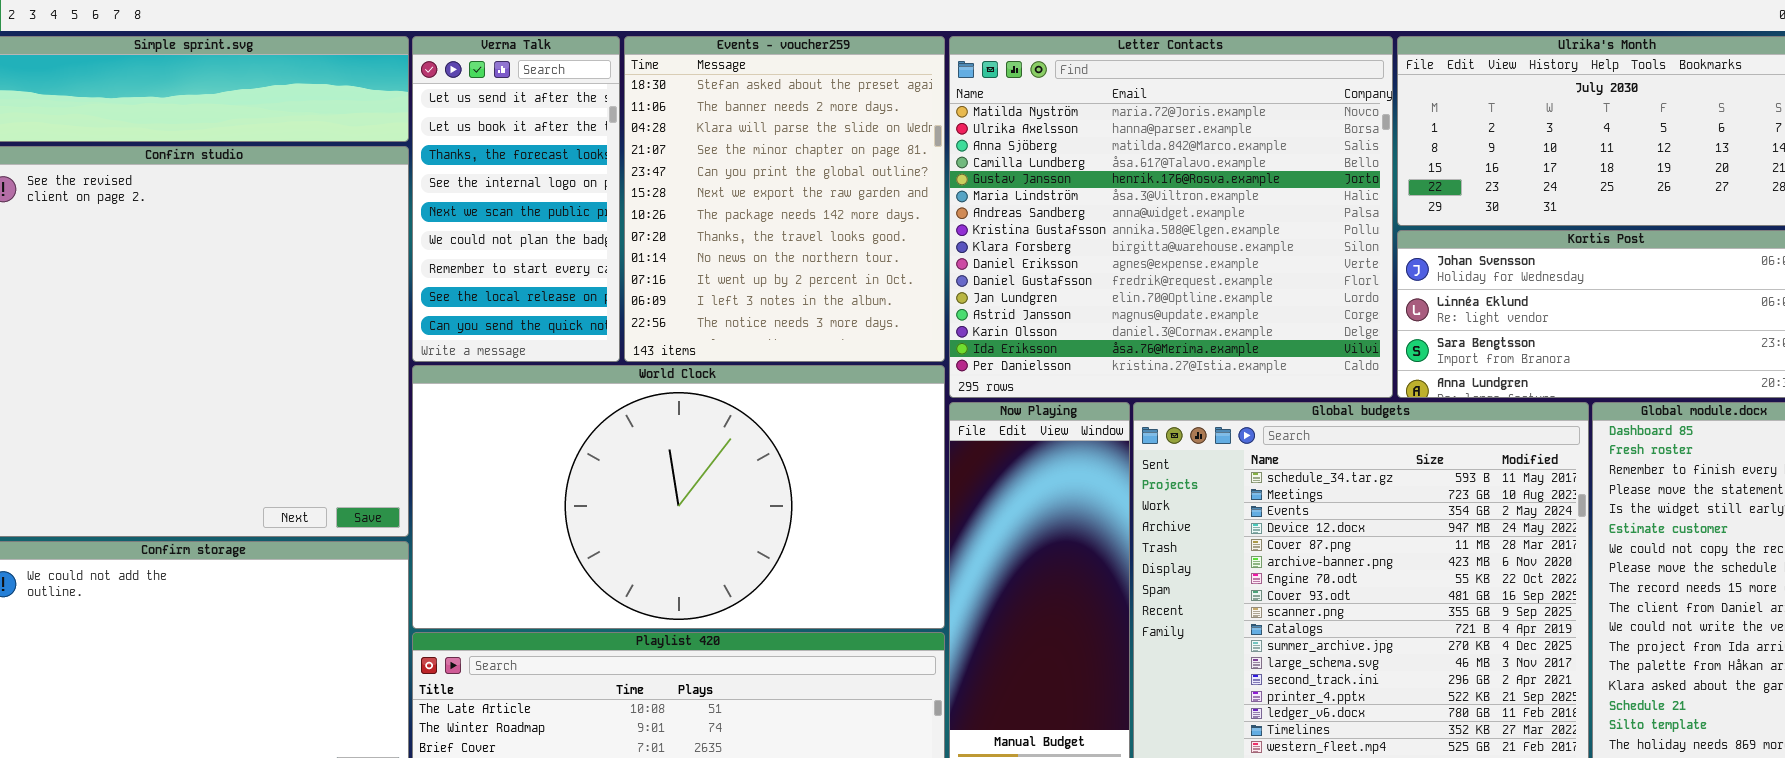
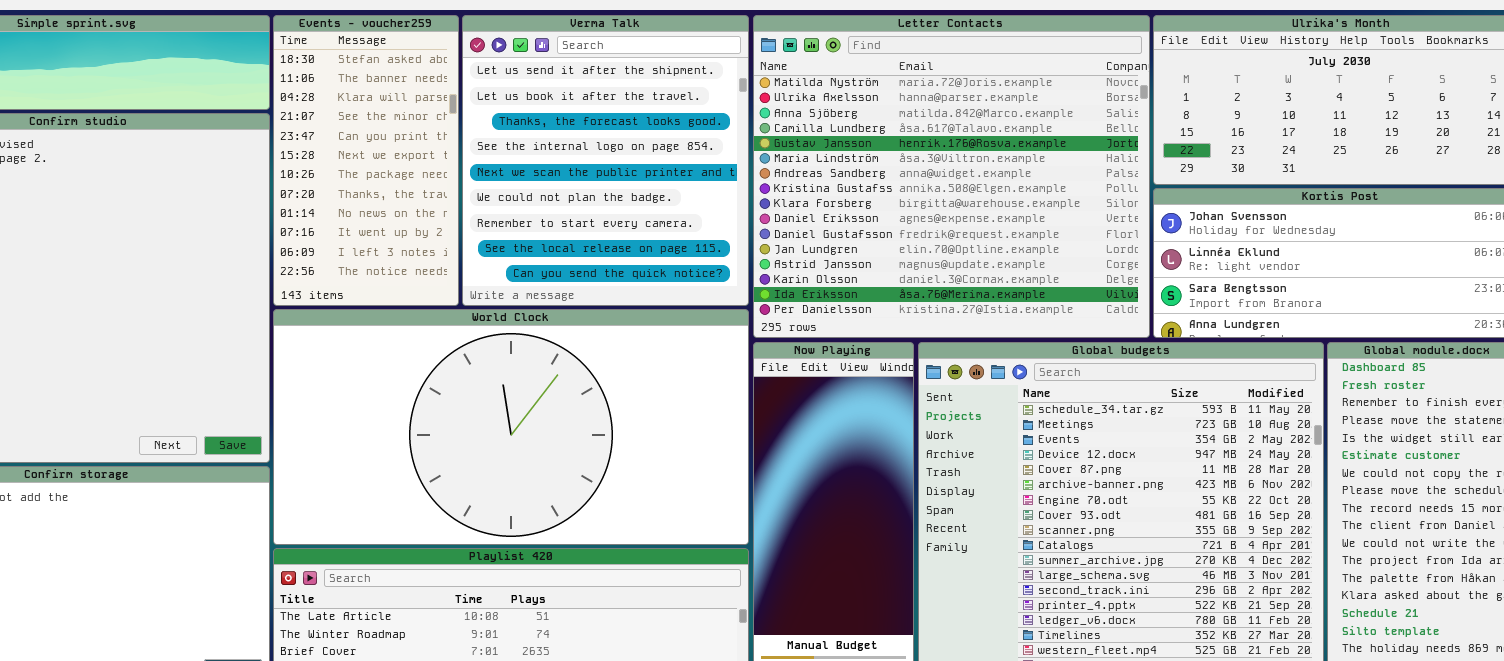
Verma Talk: [412,36,620,362] -> [462,15,749,306], moved, resized
Events - voucher259: [624,36,945,362] -> [273,15,459,306], moved, resized

